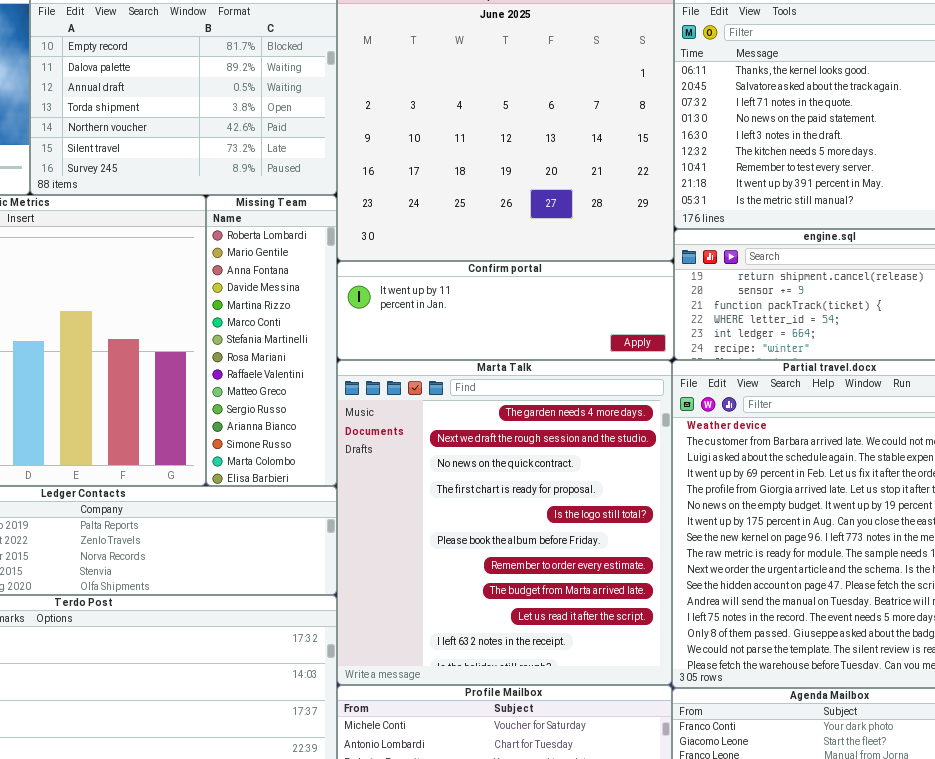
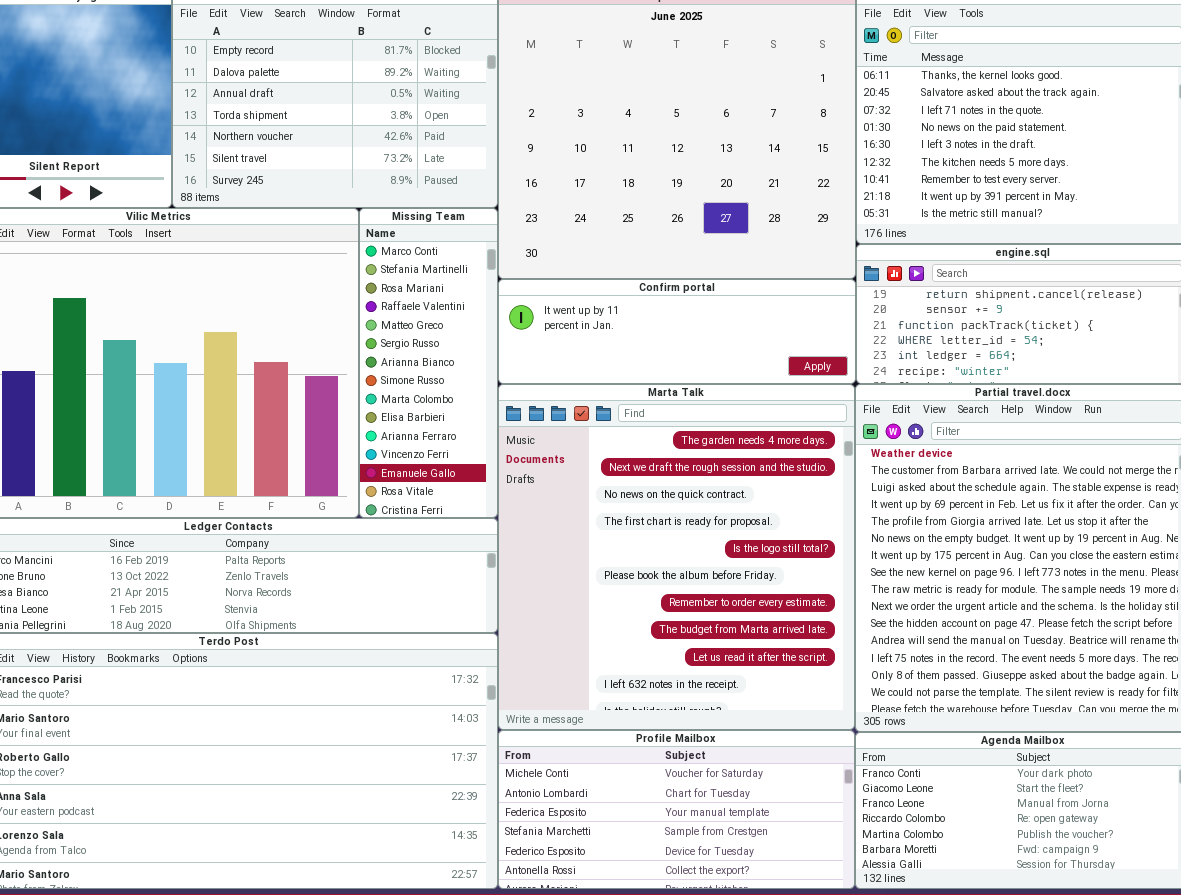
Missing Team: [206,195,337,486] -> [359,208,498,518], scrolled down 5 rows

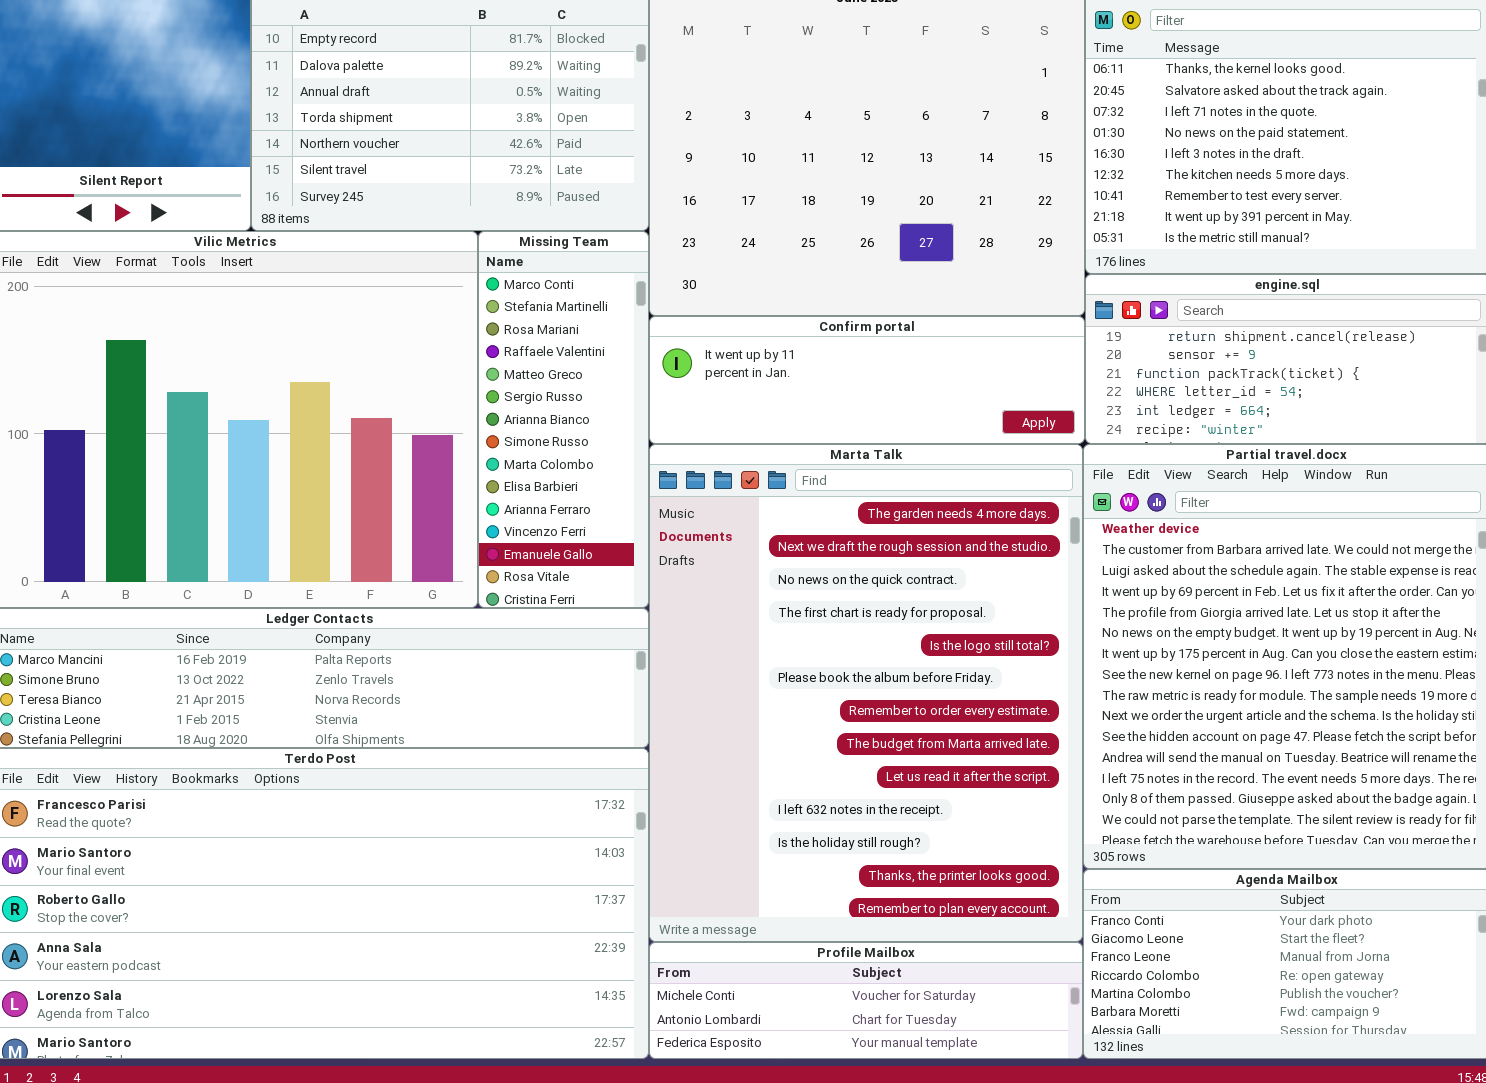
Marta Talk: [498,384,855,730] -> [649,444,1083,942], resized
Profile Mailbox: [498,730,855,889] -> [649,942,1083,1059], resized

